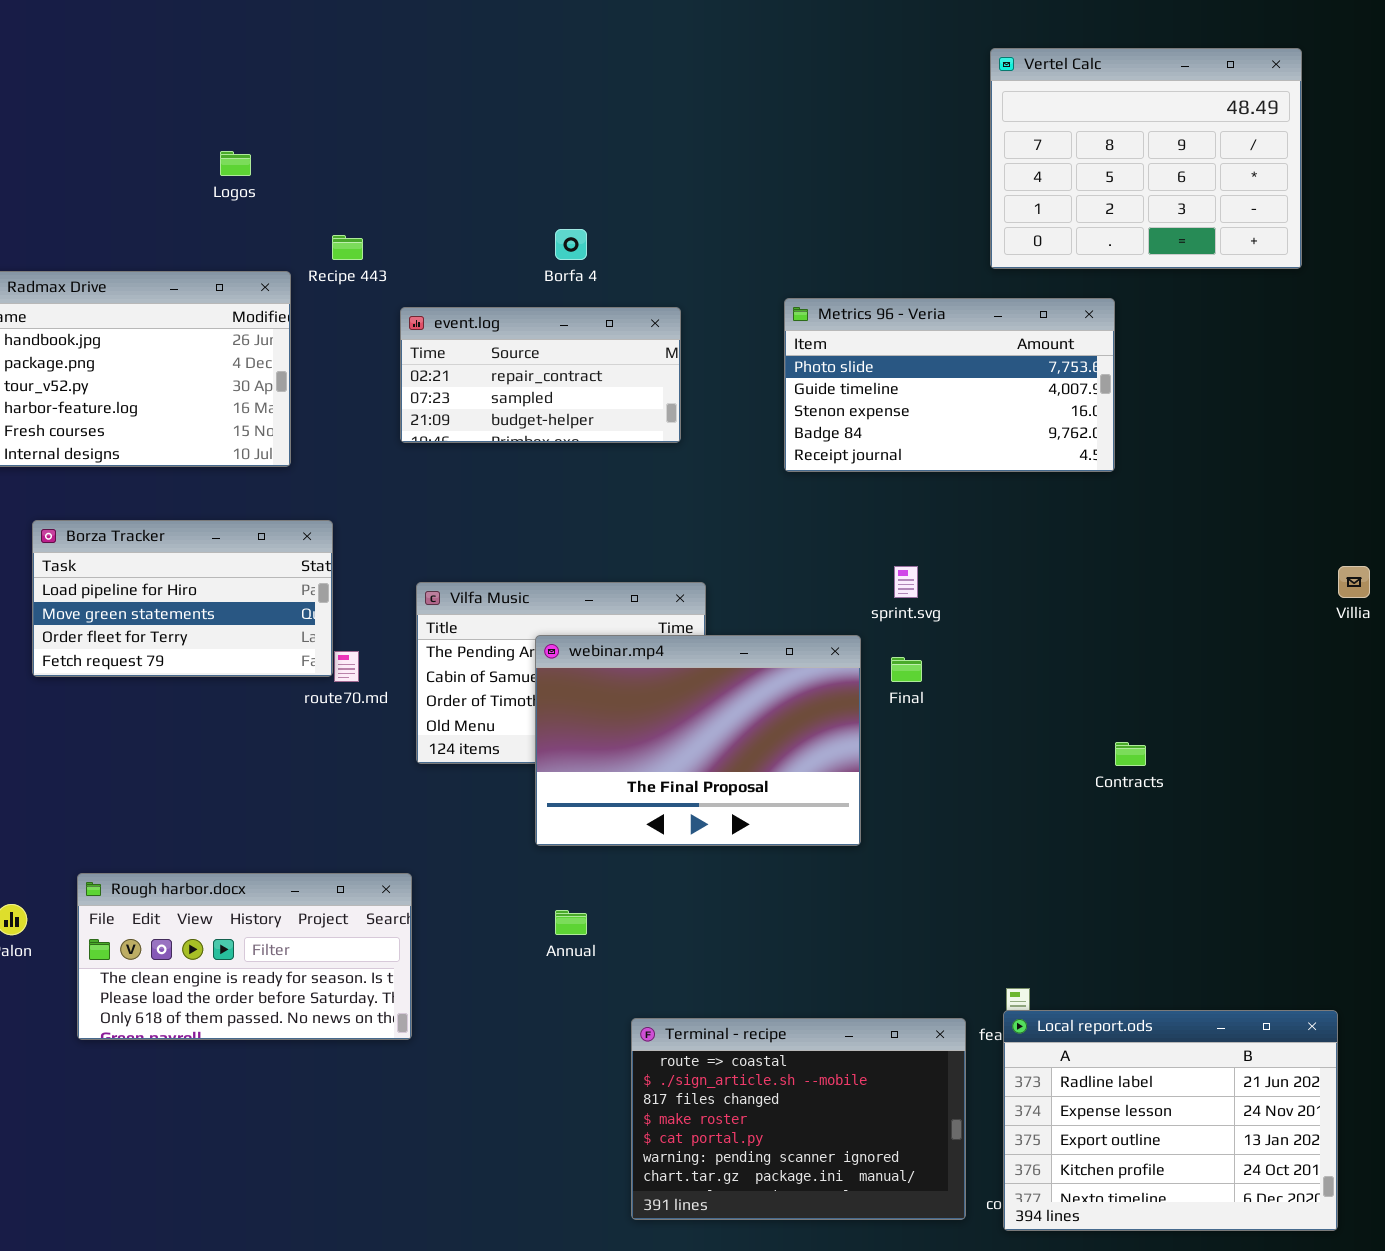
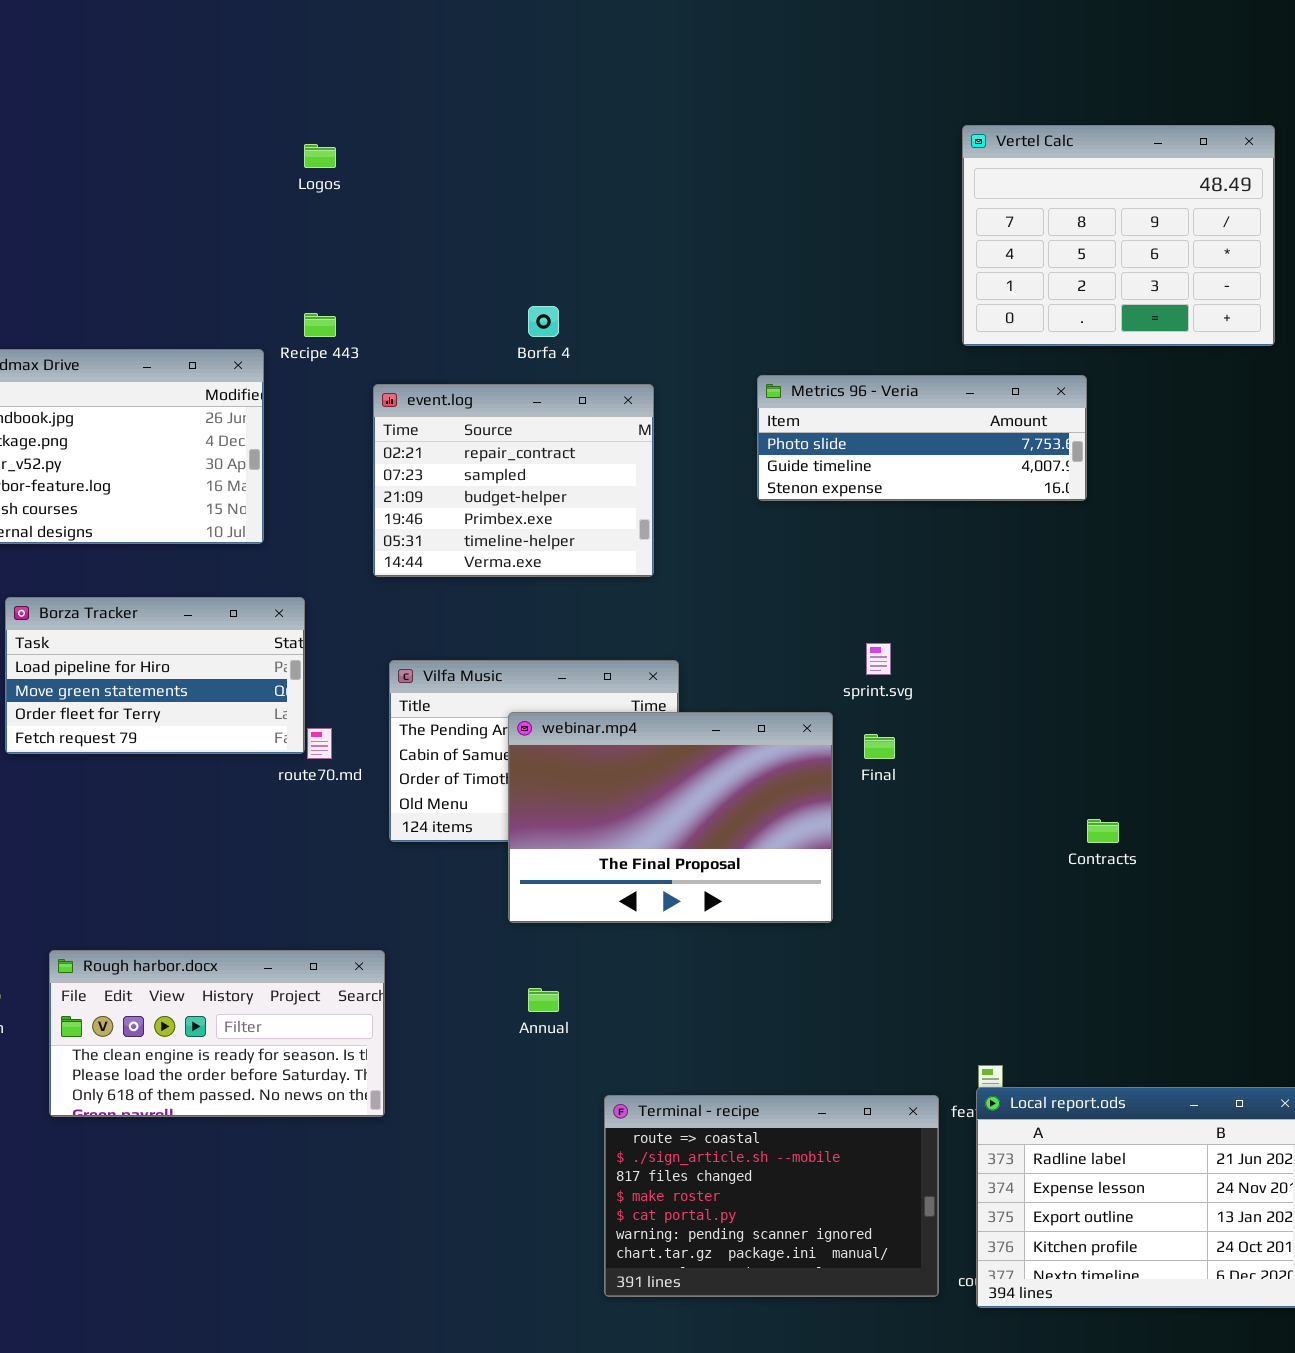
Logos: [220,151,251,176] -> [304,144,336,168], moved
Metrics 96 - Veria: [784,298,1115,472] -> [757,375,1087,501], resized
event.log: [400,307,681,443] -> [373,384,654,577], resized

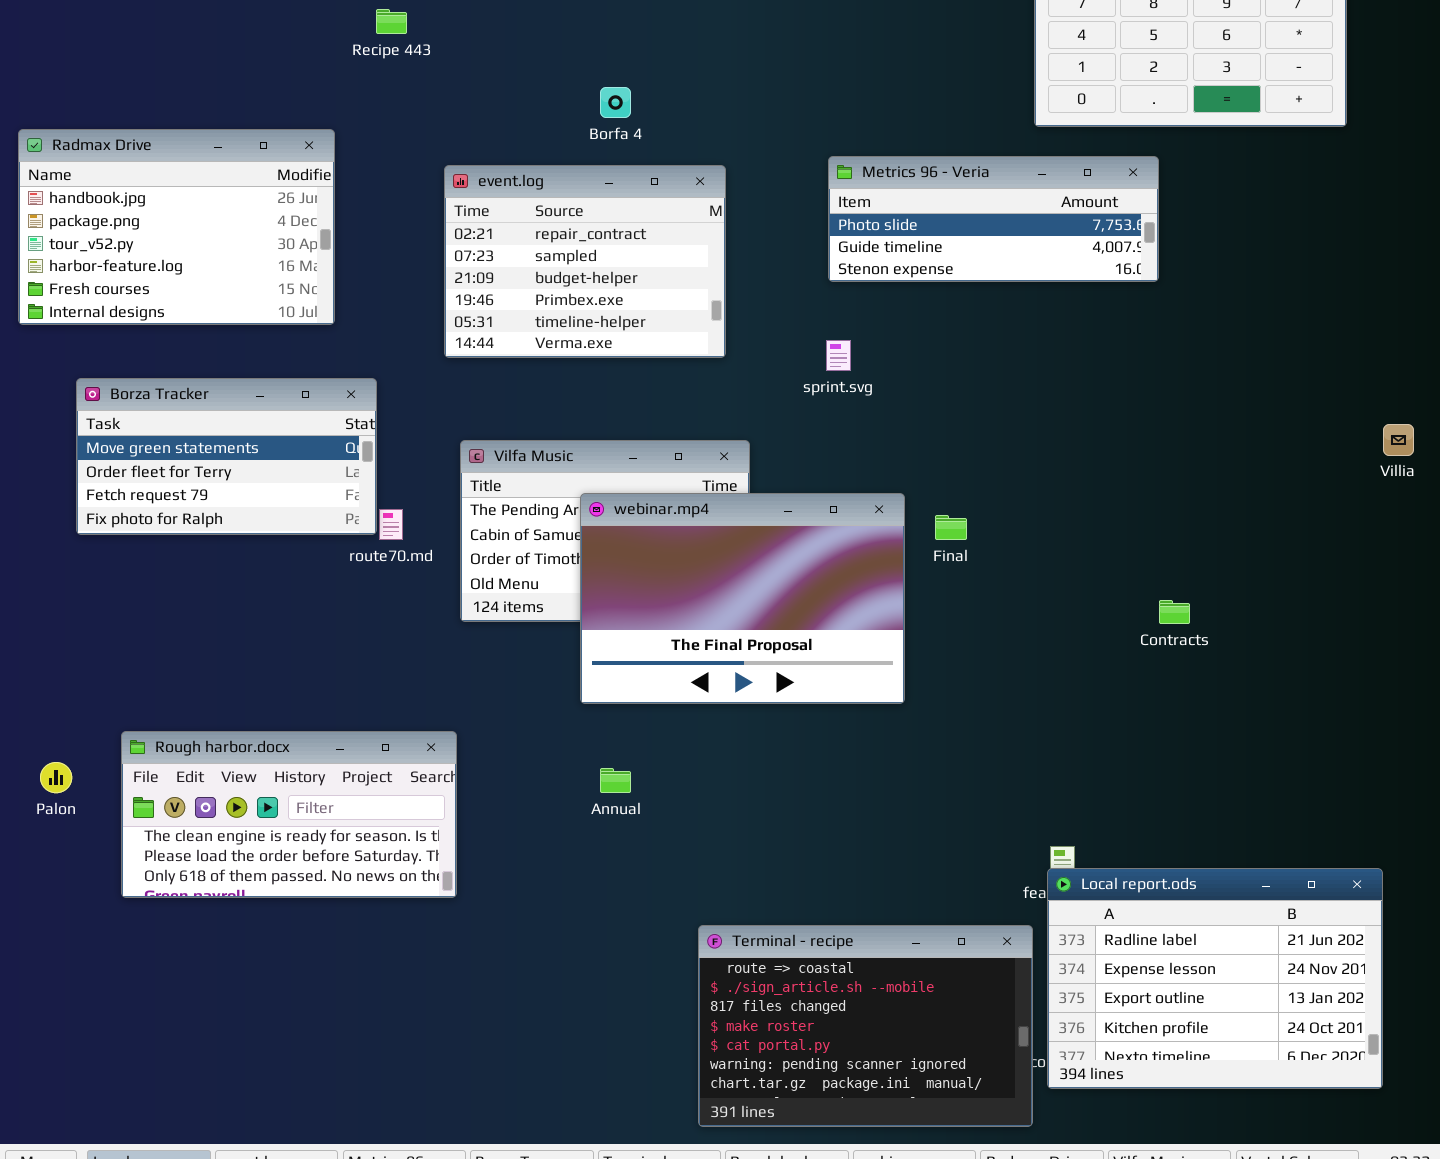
Recipe 443: [304,313,336,337] -> [376,9,407,34], moved
Borza Tracker: [5,597,305,754] -> [76,378,377,535], scrolled down 1 row
sprint.svg: [866,643,891,675] -> [826,340,851,371], moved
Terminal - recipe: [604,1095,939,1297] -> [698,925,1033,1127], moved

